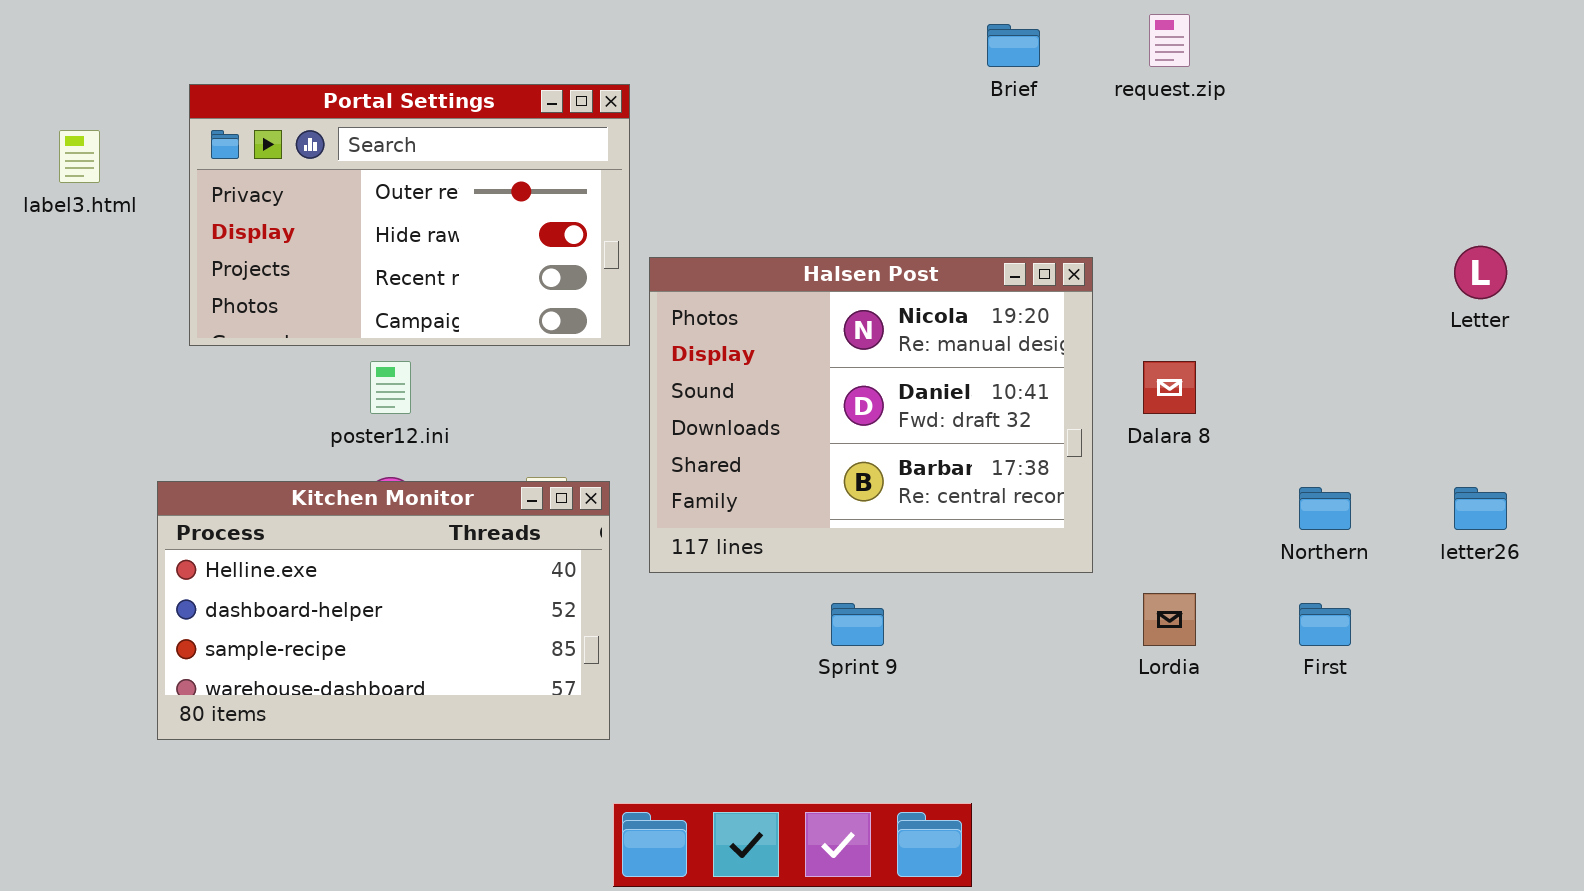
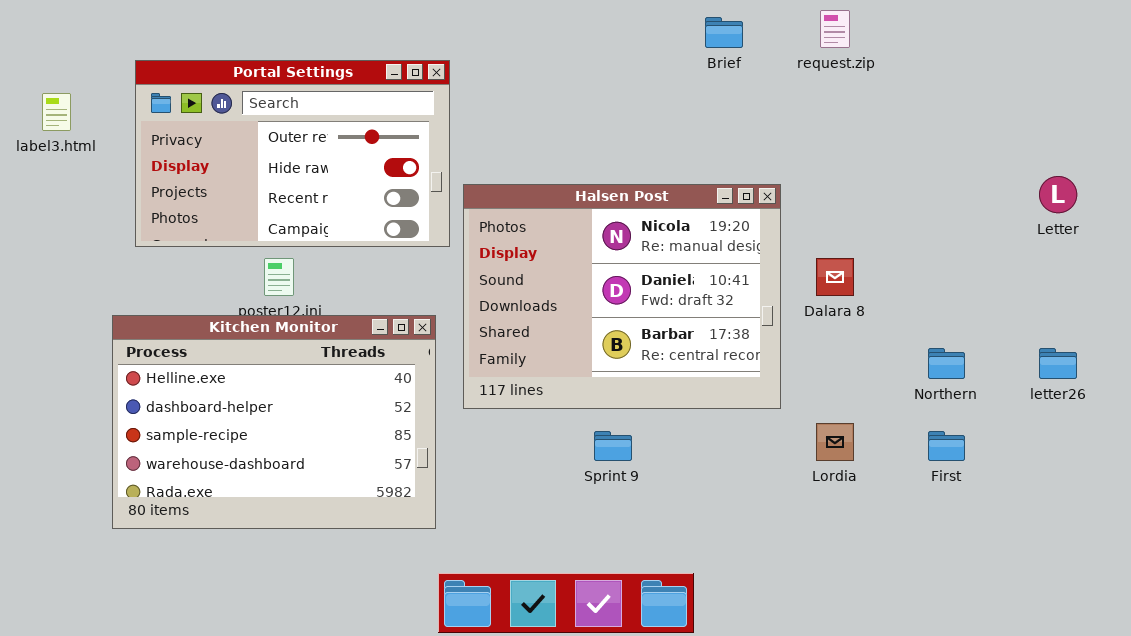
Kitchen Monitor: [157,481,610,740] -> [112,315,436,529], resized

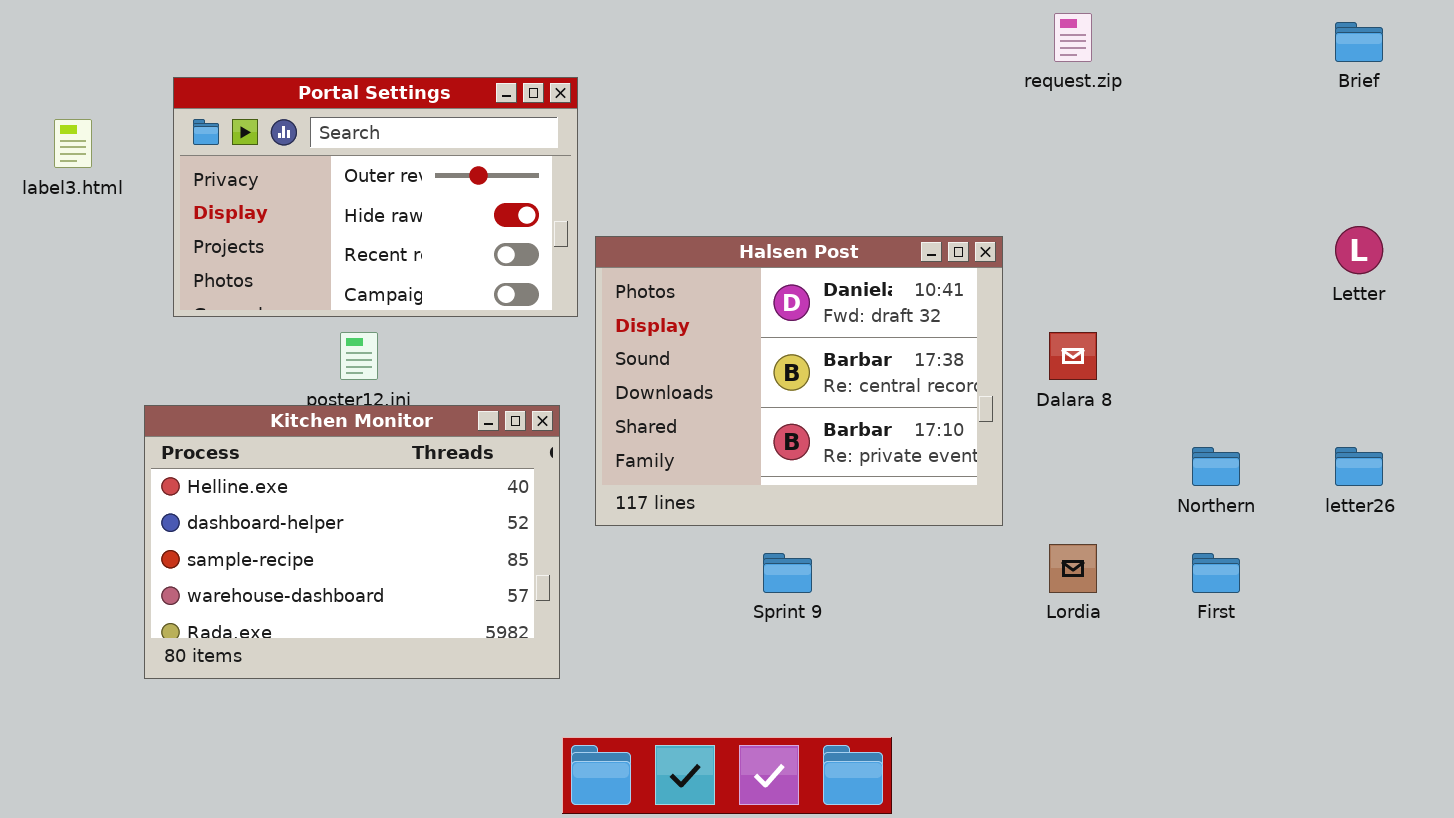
Brief: [705,17,743,48] -> [1335,22,1383,62], moved
Halsen Post: [463,184,781,409] -> [595,236,1003,526], scrolled down 1 row

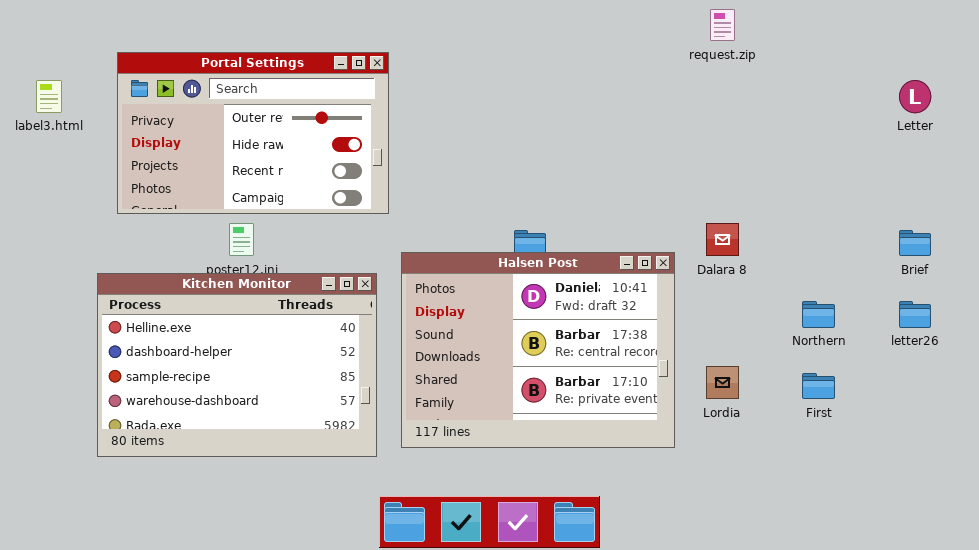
Brief: [1335,22,1383,62] -> [899,230,931,256], moved
Letter: [1335,226,1383,274] -> [899,80,931,113], moved
Halsen Post: [595,236,1003,526] -> [401,252,675,448], moved

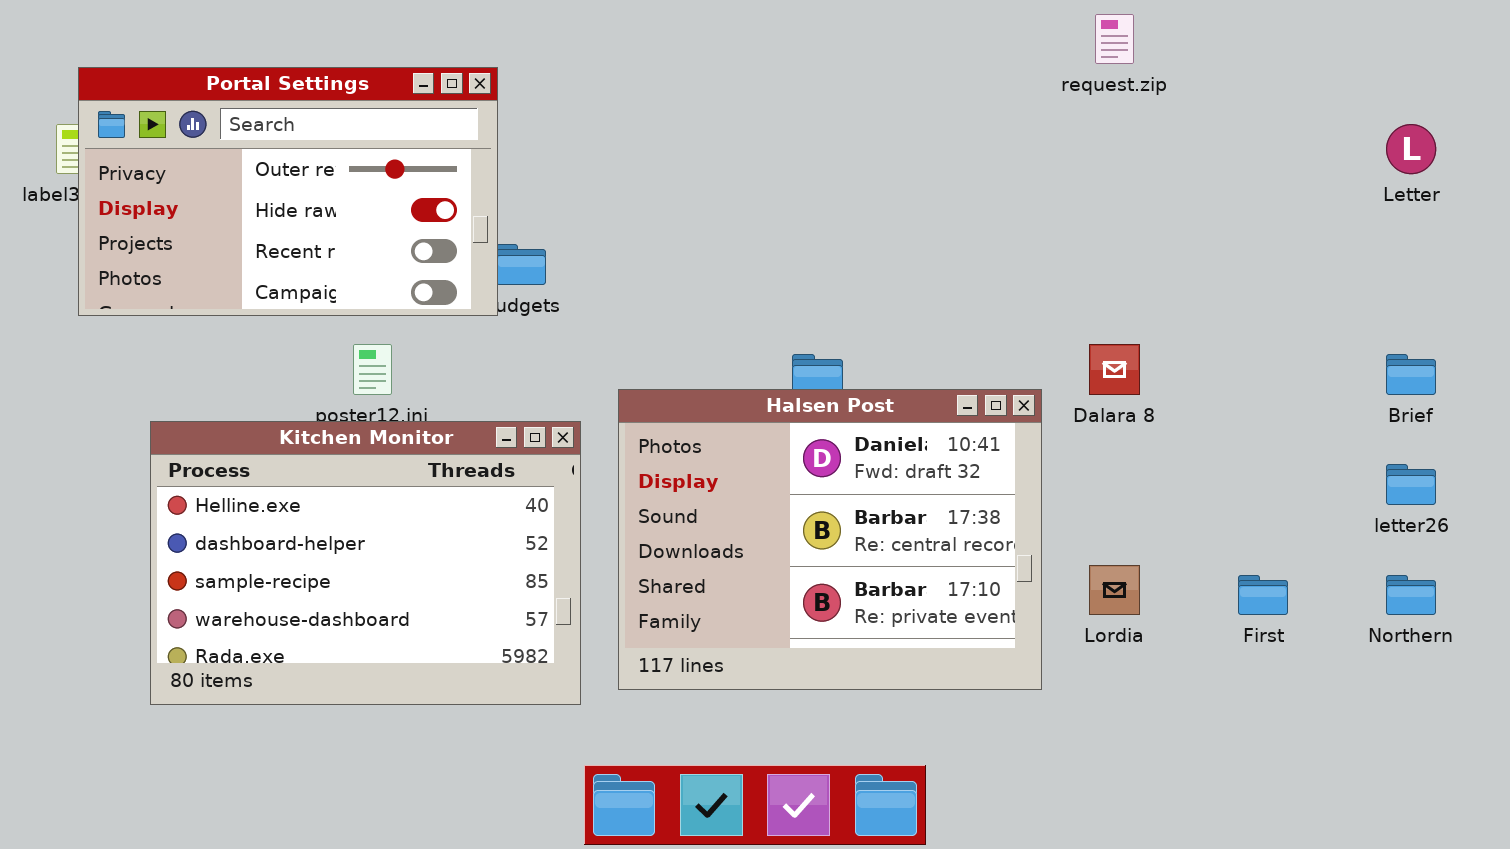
Portal Settings: [117,52,389,214] -> [78,67,498,316], moved
Northern: [802,301,835,328] -> [1386,575,1436,615], moved

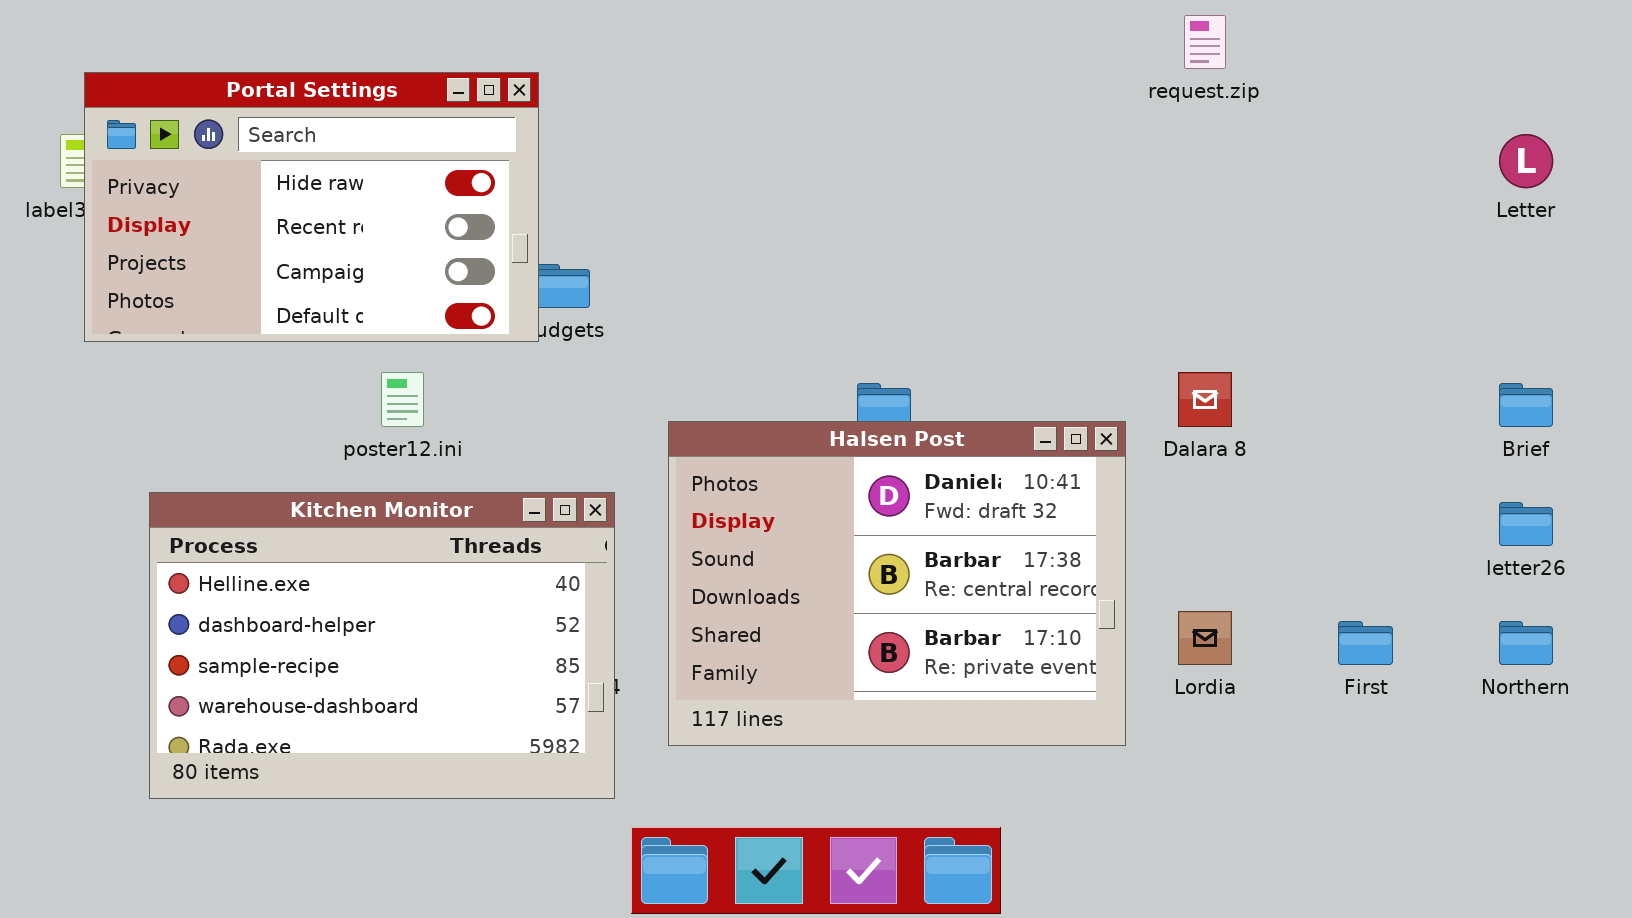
Portal Settings: [78,67,498,316] -> [84,72,539,342], scrolled down 1 row
Kitchen Monitor: [150,421,581,705] -> [149,492,615,799], moved

